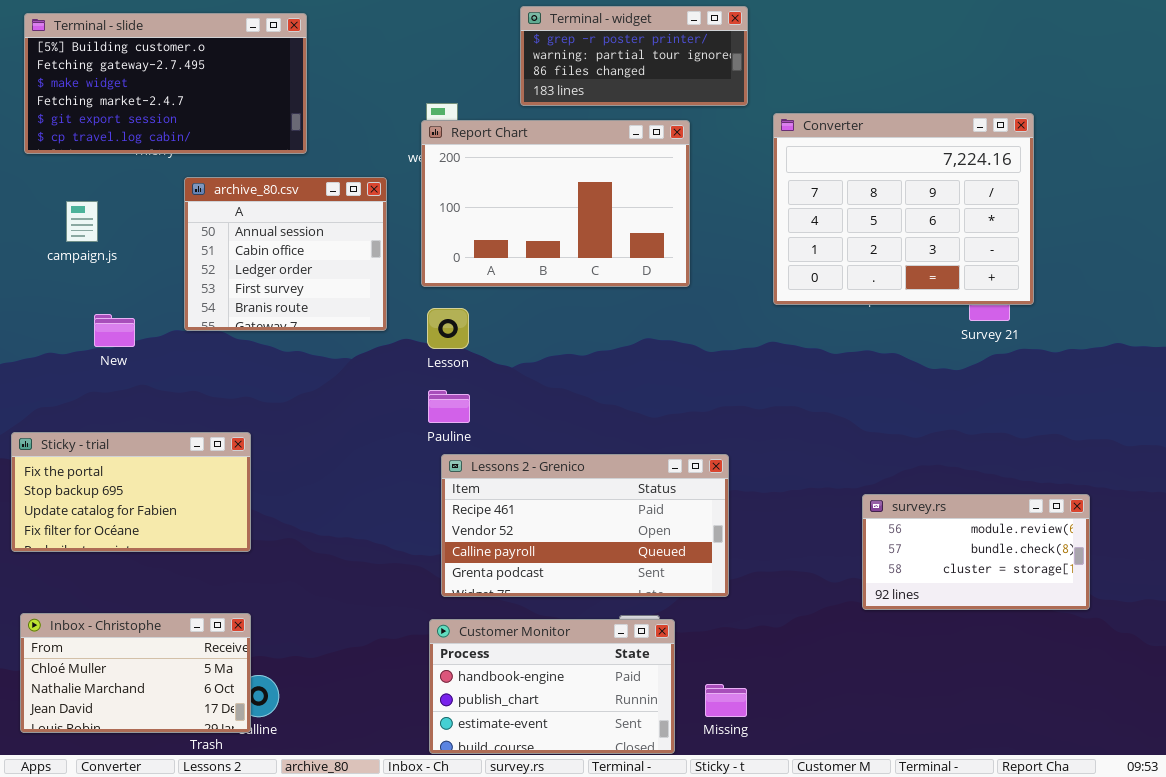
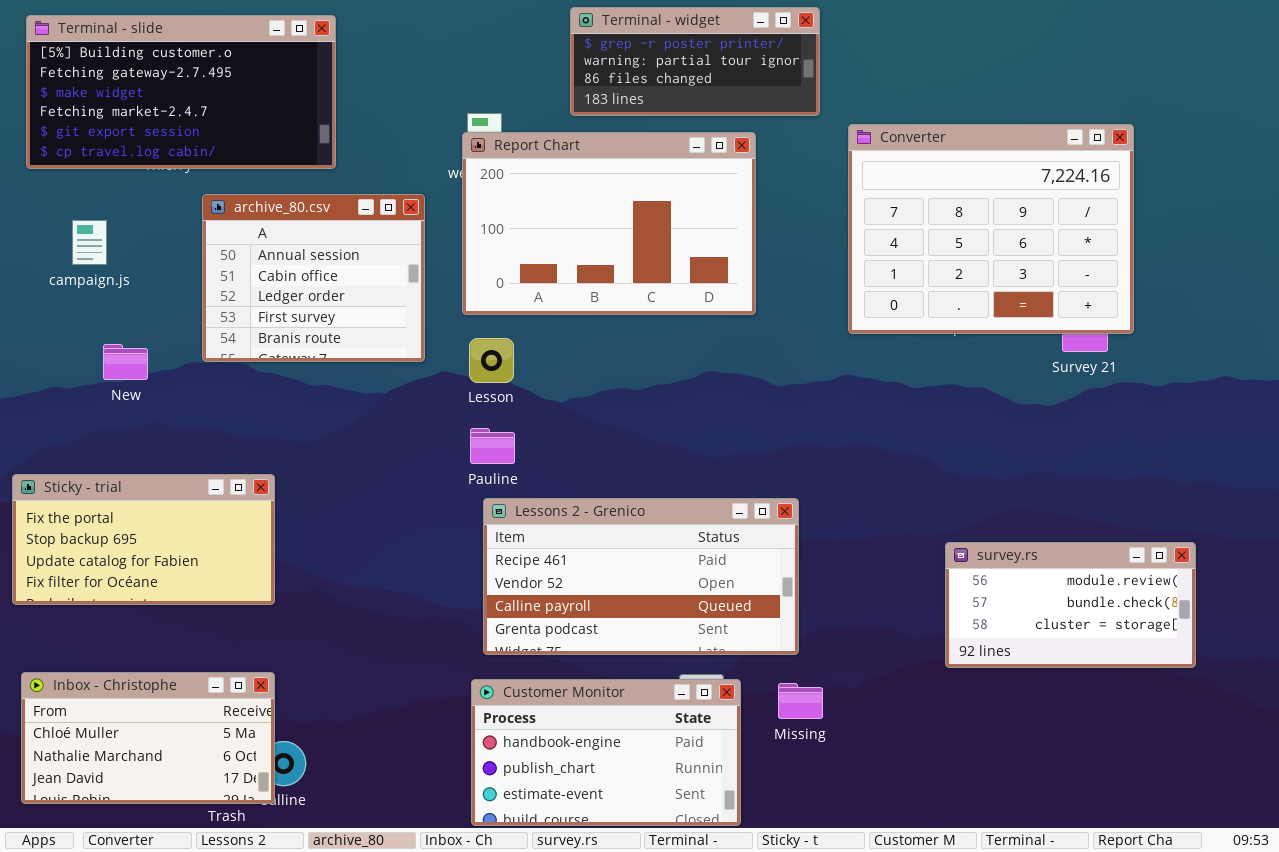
Missing: [705,684,747,717] -> [778,683,823,719], moved

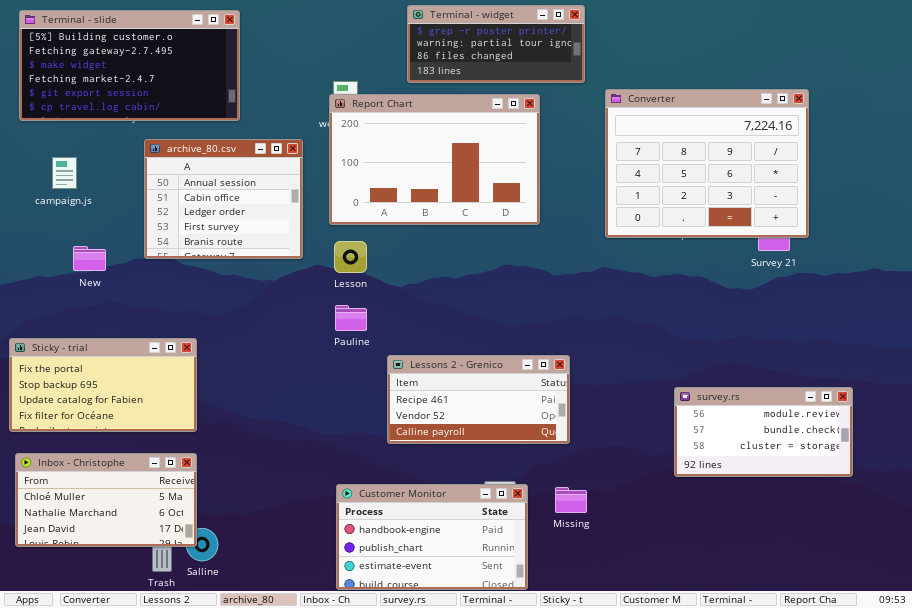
Lessons 2 - Grenico: [483,498,799,655] -> [387,355,570,444], resized
Inbox - Christophe: [21,672,275,804] -> [15,453,197,547], moved

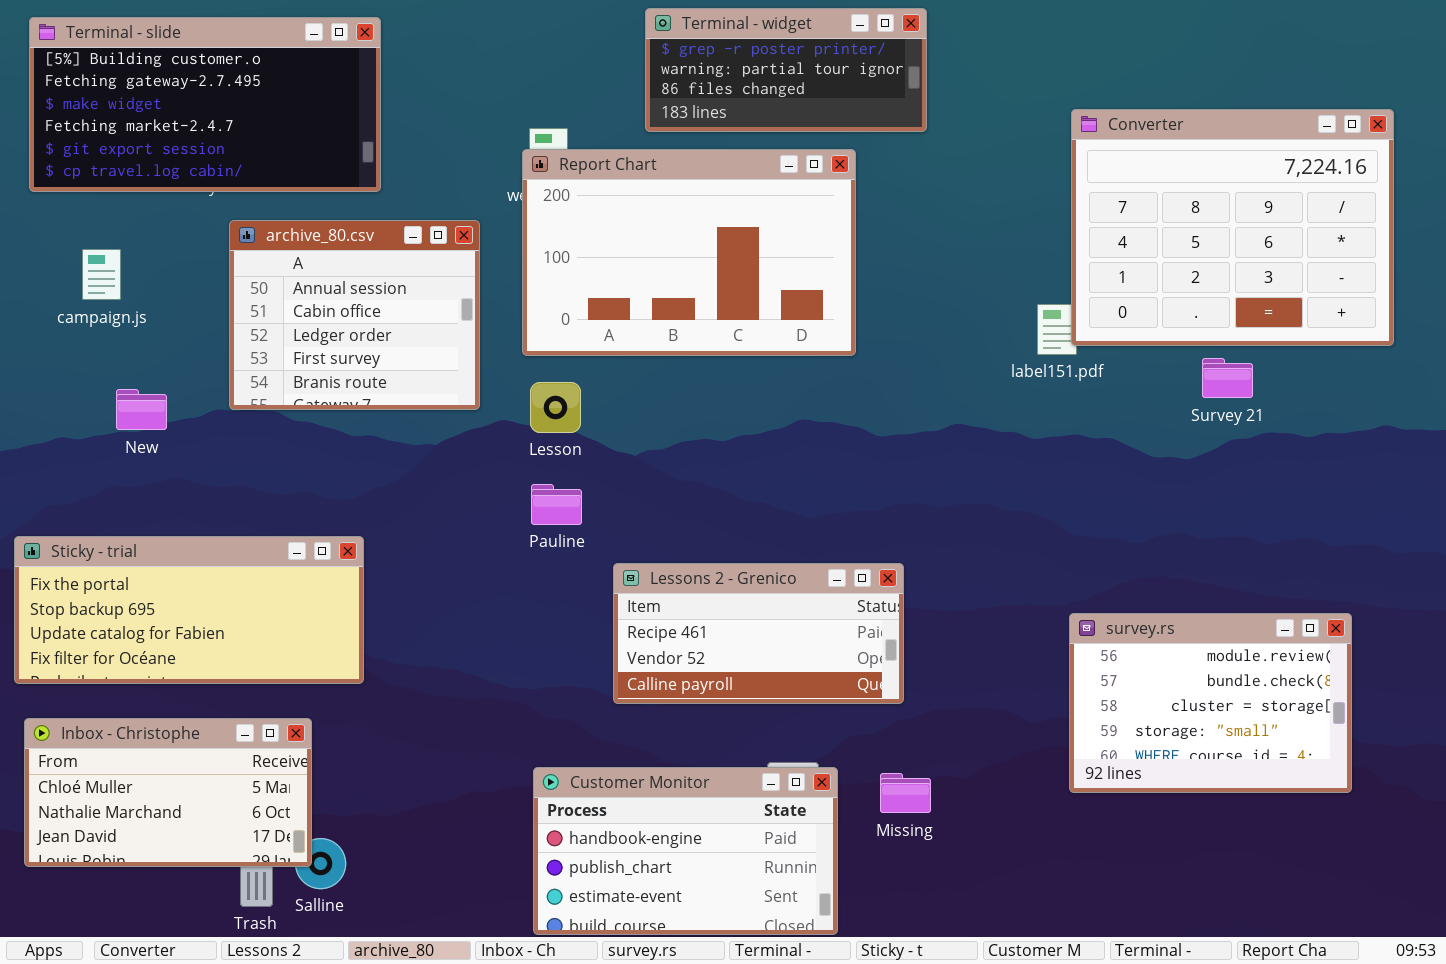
Converter: [605,89,809,238] -> [1071,109,1394,346], moved
Sticky - trial: [9,338,197,432] -> [14,536,364,684], resized
survey.rs: [674,387,853,477] -> [1069,613,1352,793], resized

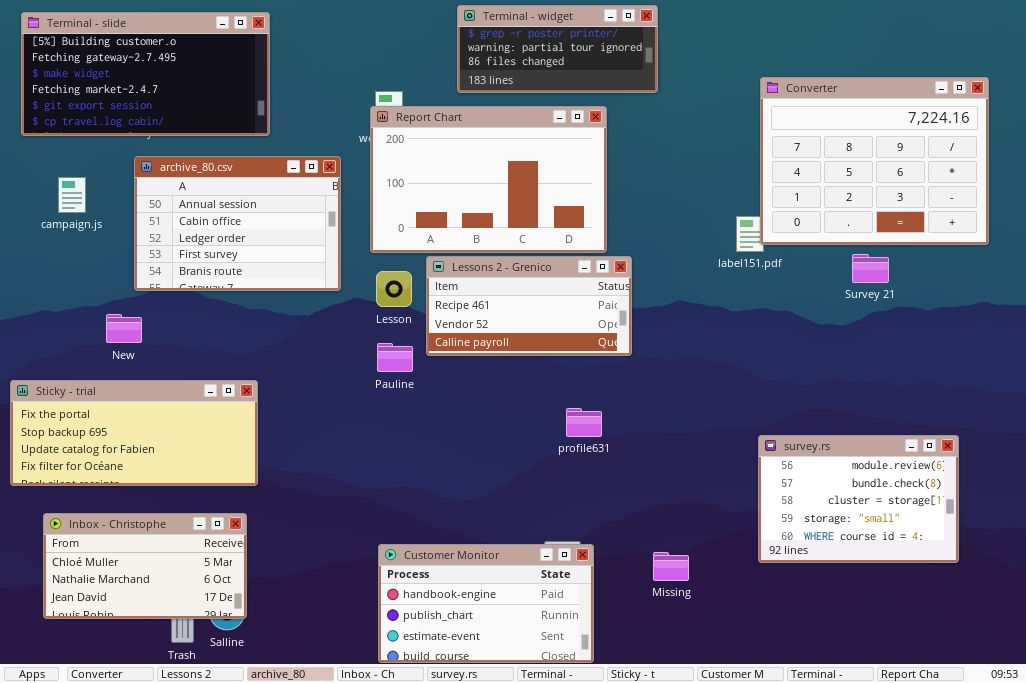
archive_80.csv: [229,220,480,410] -> [134,156,341,291], resized
New: [116,389,167,430] -> [106,314,142,343], moved
Lessons 2 - Grenico: [613,563,904,704] -> [426,256,632,356], moved
Inbox - Christophe: [24,718,312,867] -> [43,513,247,619], moved
Missing: [880,773,931,813] -> [653,552,689,581], moved

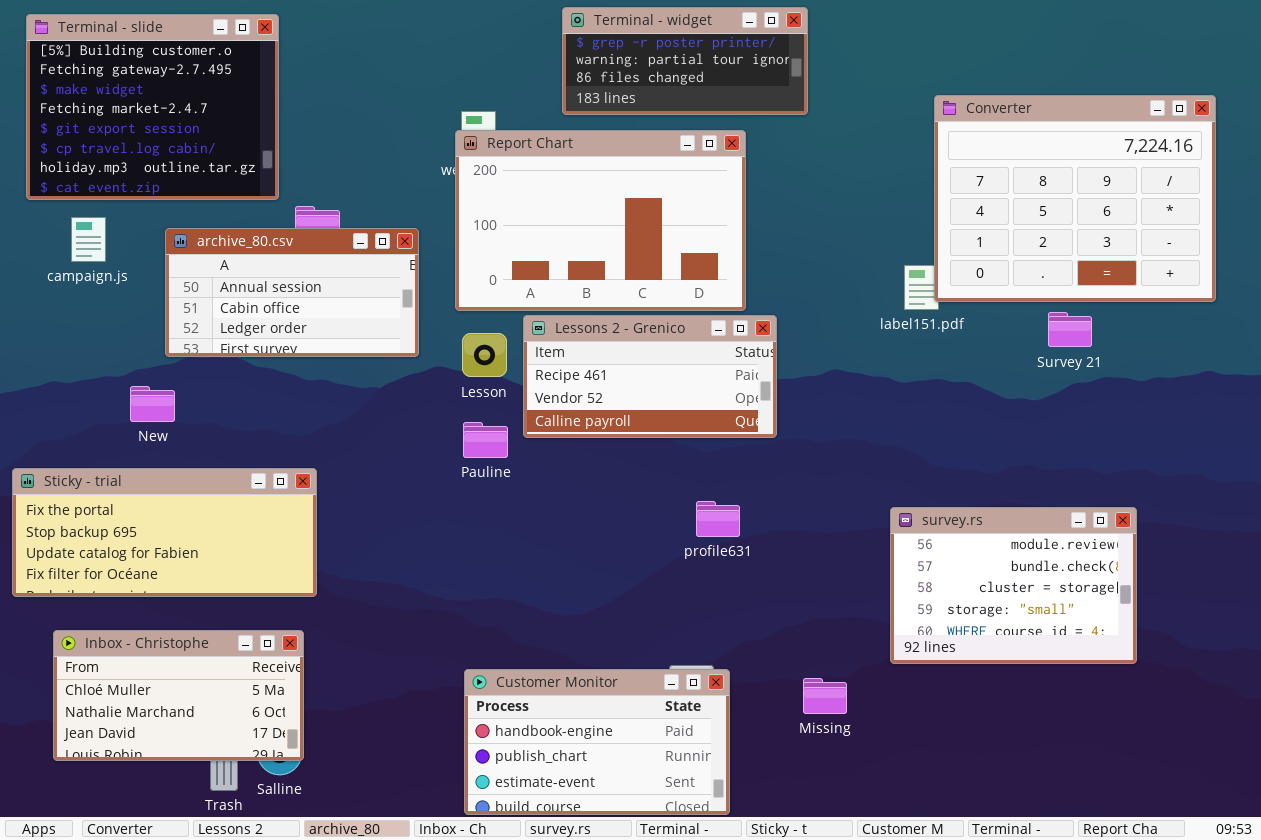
Terminal - slide: [21,12,270,136] -> [26,14,279,200], resized
archive_80.csv: [134,156,341,291] -> [165,228,419,357], resized
survey.rs: [758,435,959,563] -> [890,507,1137,664], moved

